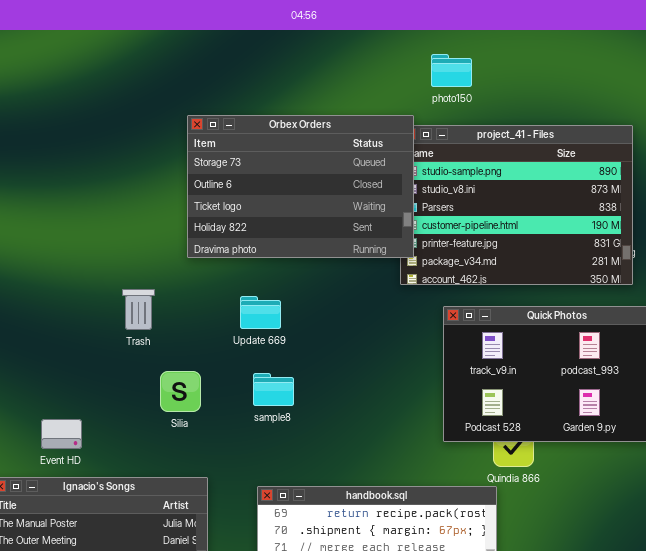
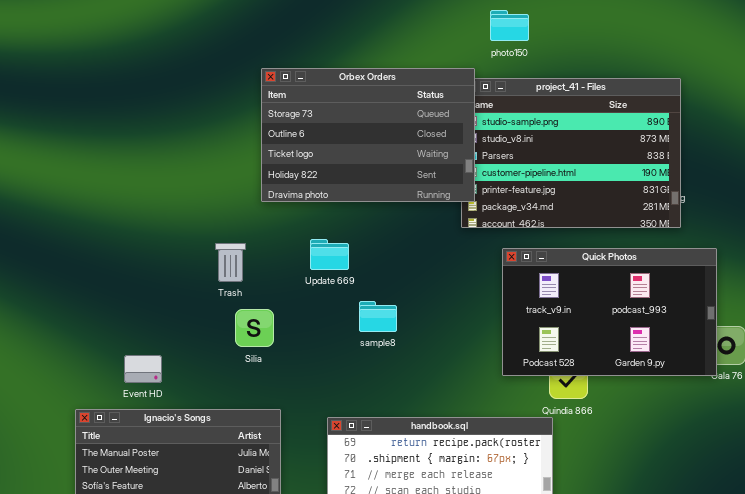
Trash: [122,289,155,330] -> [215,243,246,282], moved
sample8: [253,373,294,406] -> [359,301,397,332], moved

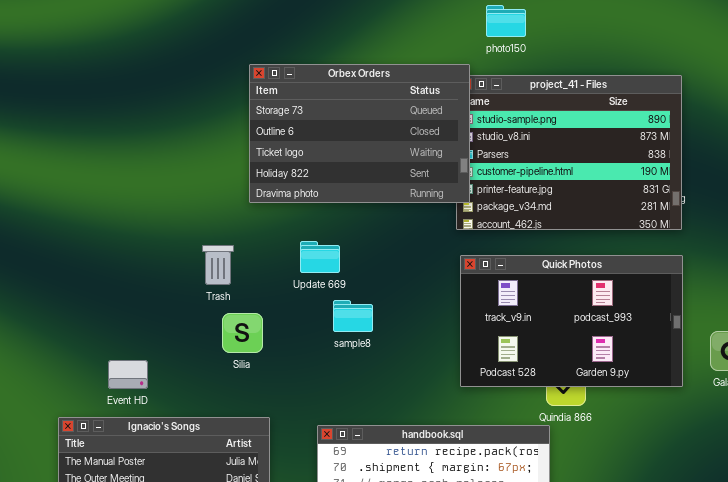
Quick Photos: [502,248,717,376] -> [460,255,683,387], moved
sample8: [359,301,397,332] -> [333,300,373,332], moved

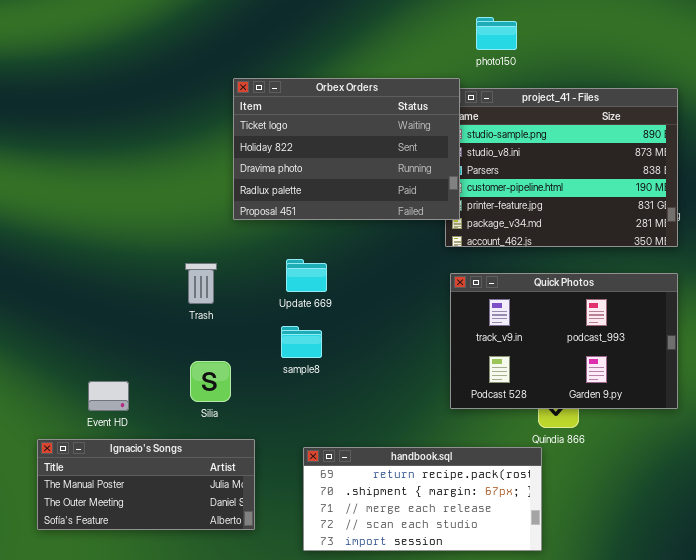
Orbex Orders: [249,64,470,203] -> [233,78,460,220], scrolled down 2 rows
sample8: [333,300,373,332] -> [281,326,322,358], moved
Silia: [222,313,263,353] -> [190,361,231,402], moved

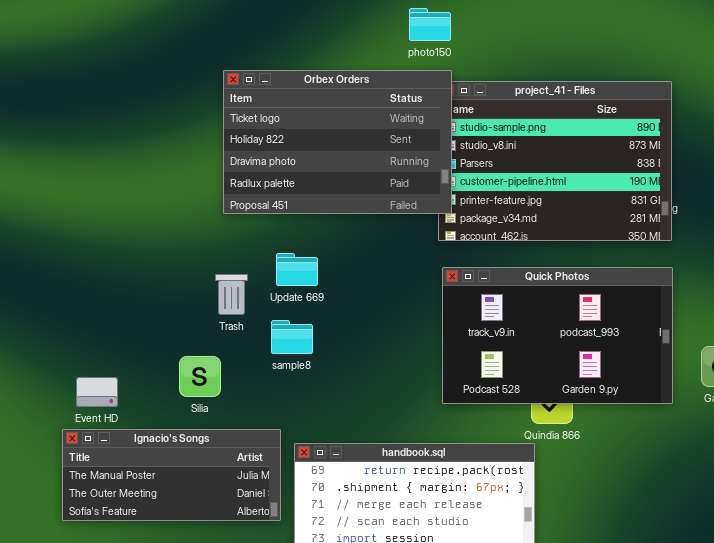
photo150: [476,17,517,50] -> [409,8,451,41], moved
Trash: [185,263,217,304] -> [215,274,248,315], moved
Ignacio's Songs: [37,439,255,530] -> [62,429,281,521], moved

